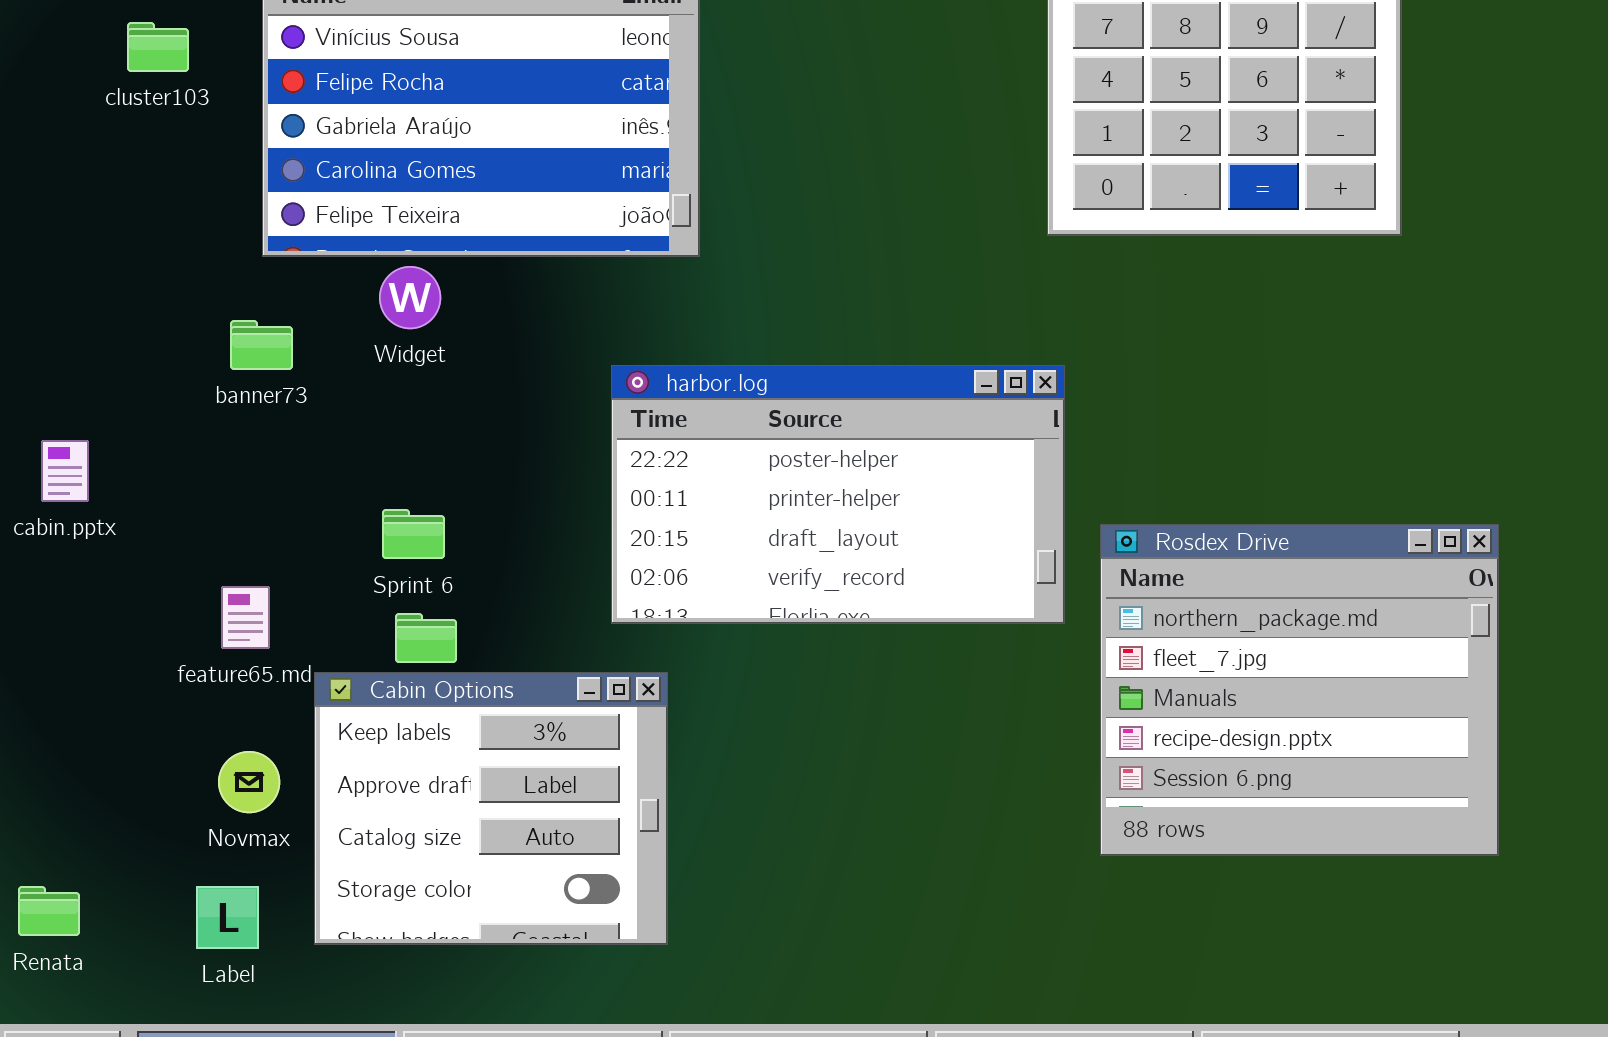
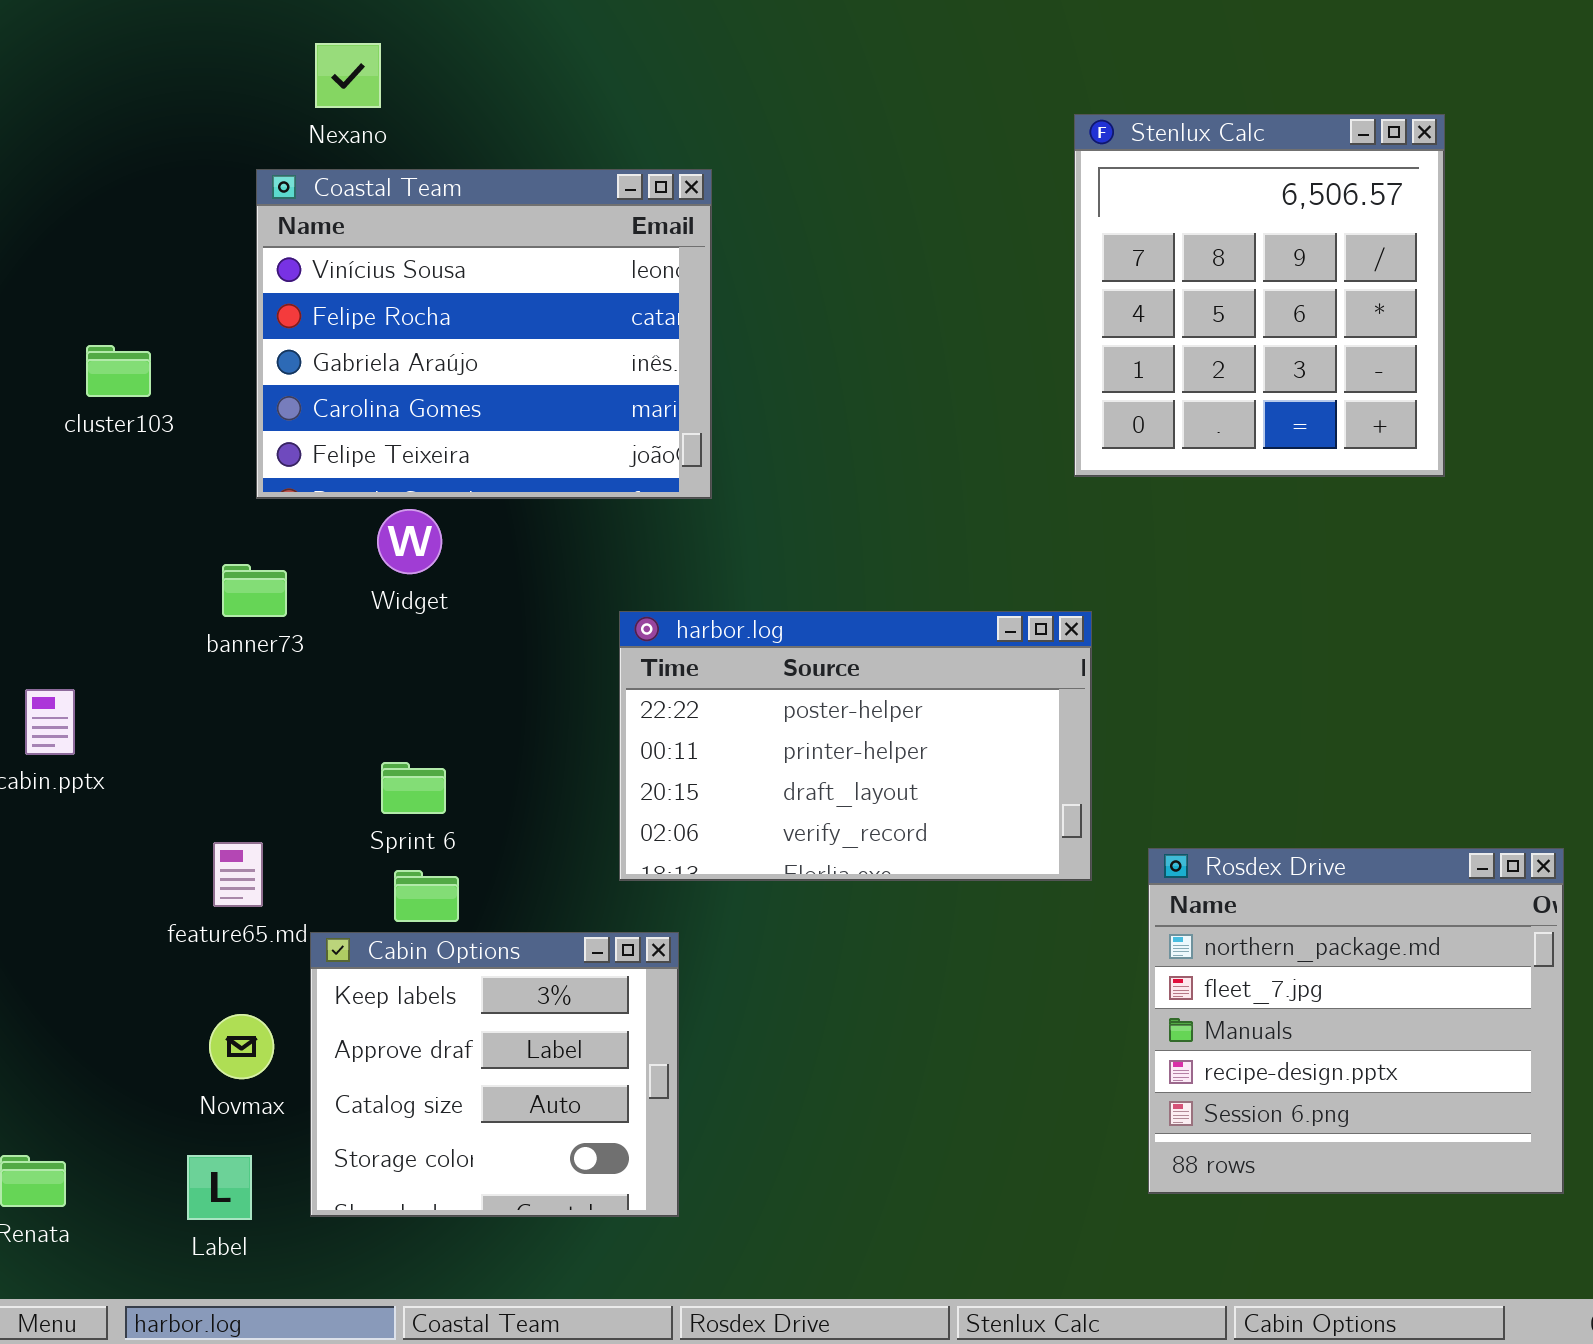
cluster103: [127,22,189,72] -> [86,345,151,397], moved
Rosdex Drive: [1100,524,1499,856] -> [1148,848,1564,1194], moved

